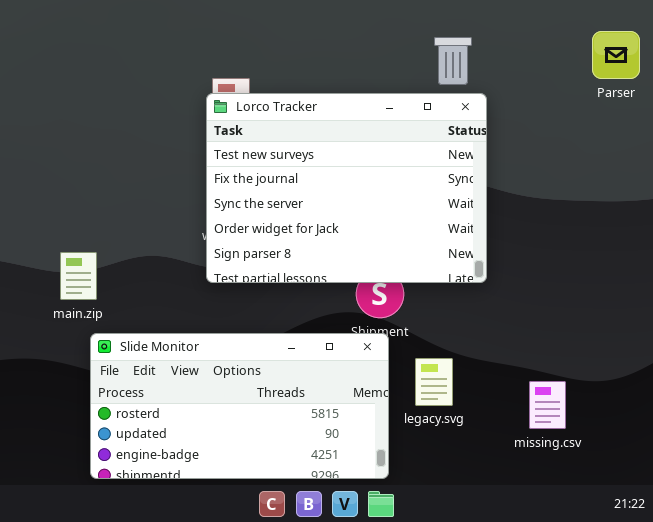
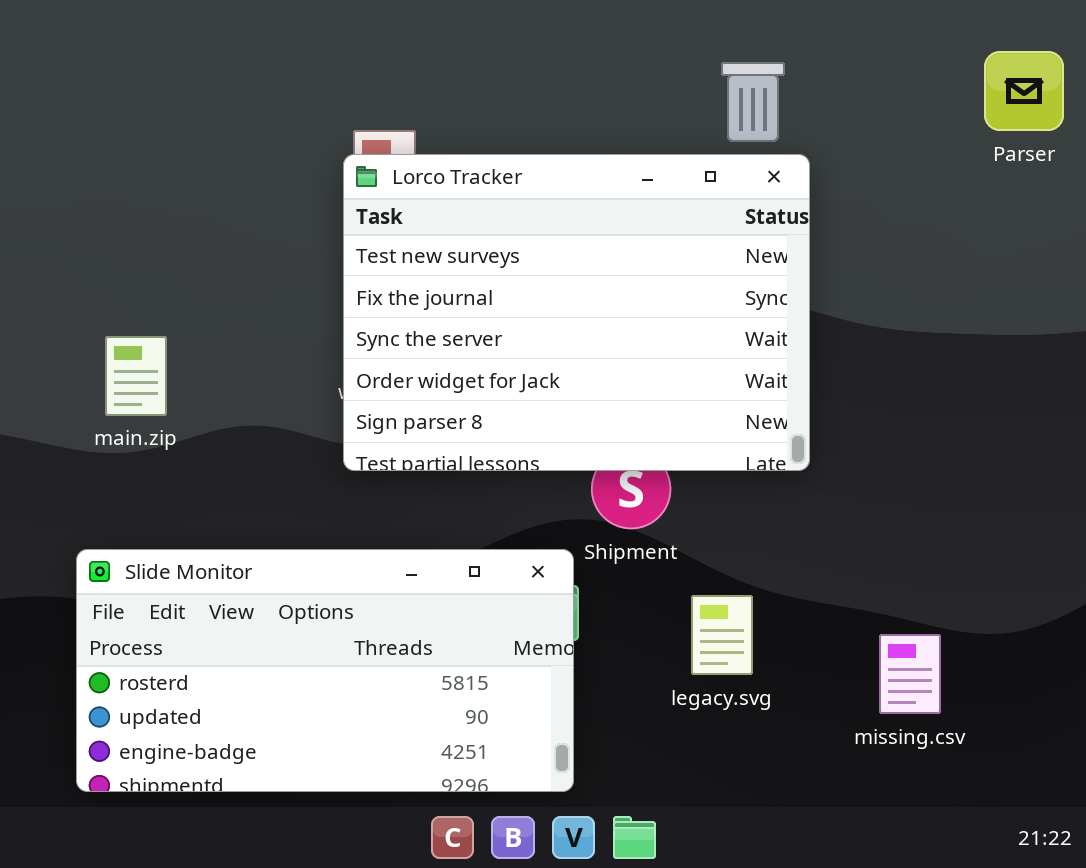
main.zip: [60,252,97,300] -> [105,336,167,416], moved
Slide Monitor: [90,333,389,479] -> [76,549,574,792], moved

